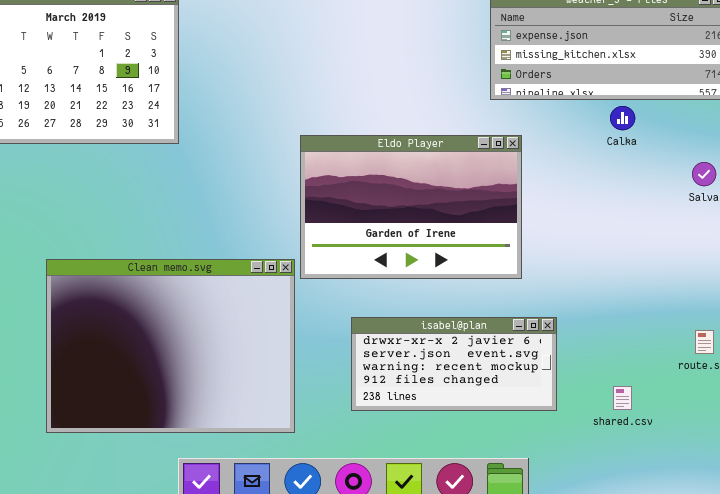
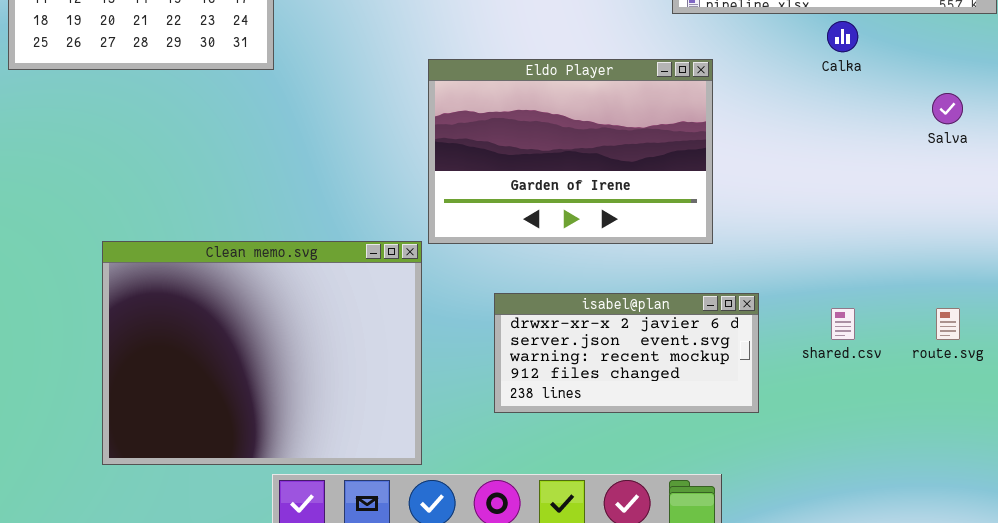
Clean memo.svg: [46,259,295,433] -> [102,241,422,465], moved
shared.csv: [613,386,632,410] -> [831,308,855,340], moved

